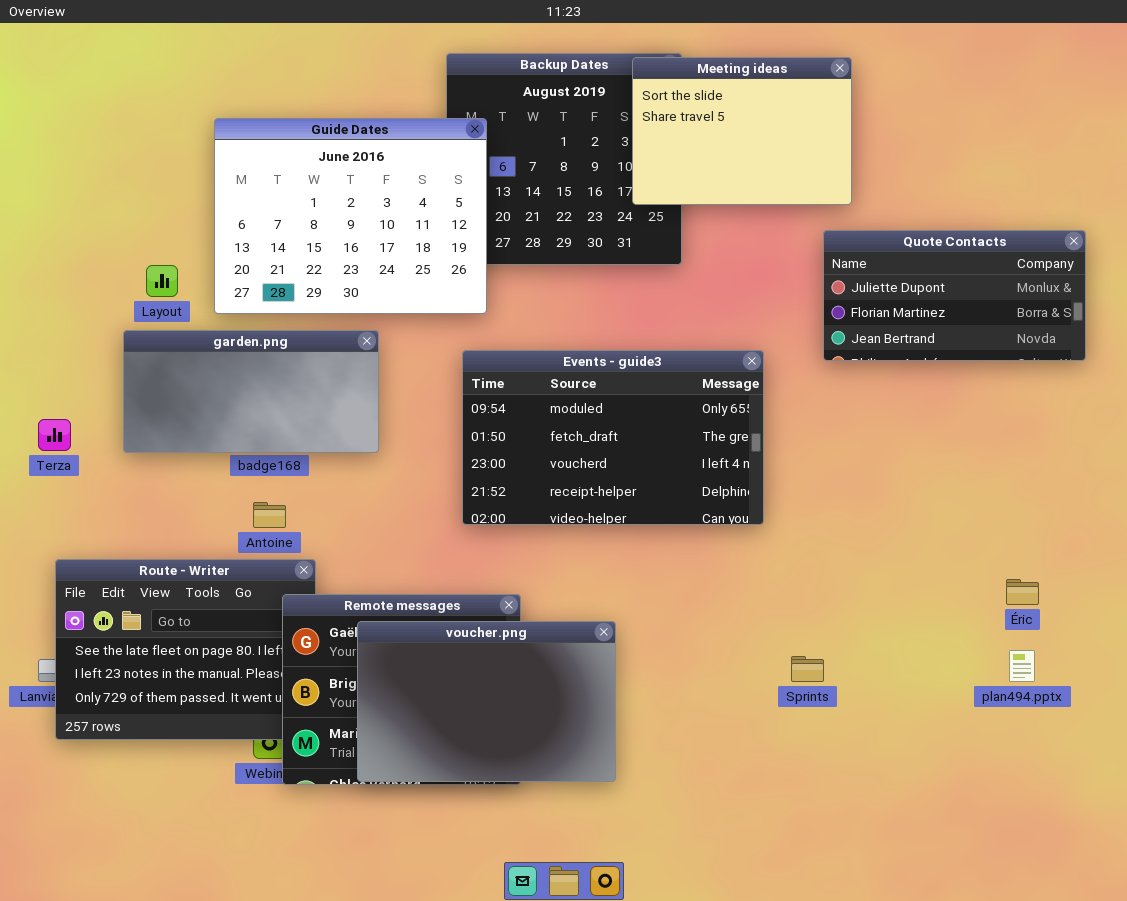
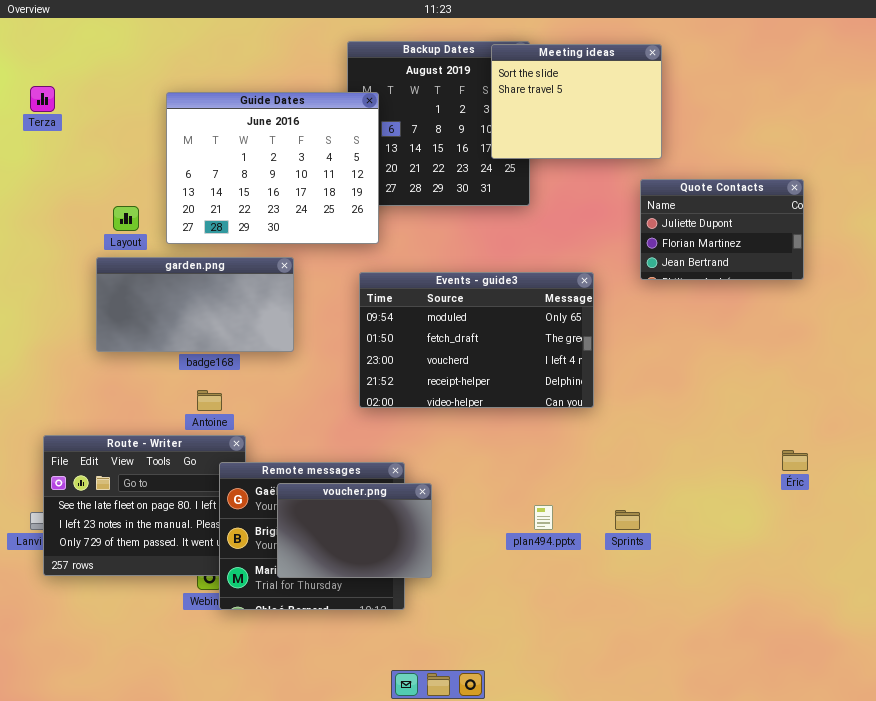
Quote Contacts: [823,230,1086,361] -> [640,179,804,280], resized
Terza: [38,419,71,451] -> [30,86,55,112], moved
voucher.png: [357,621,616,782] -> [277,483,432,578], resized
plan494.pptx: [1009,650,1035,682] -> [534,505,553,530], moved

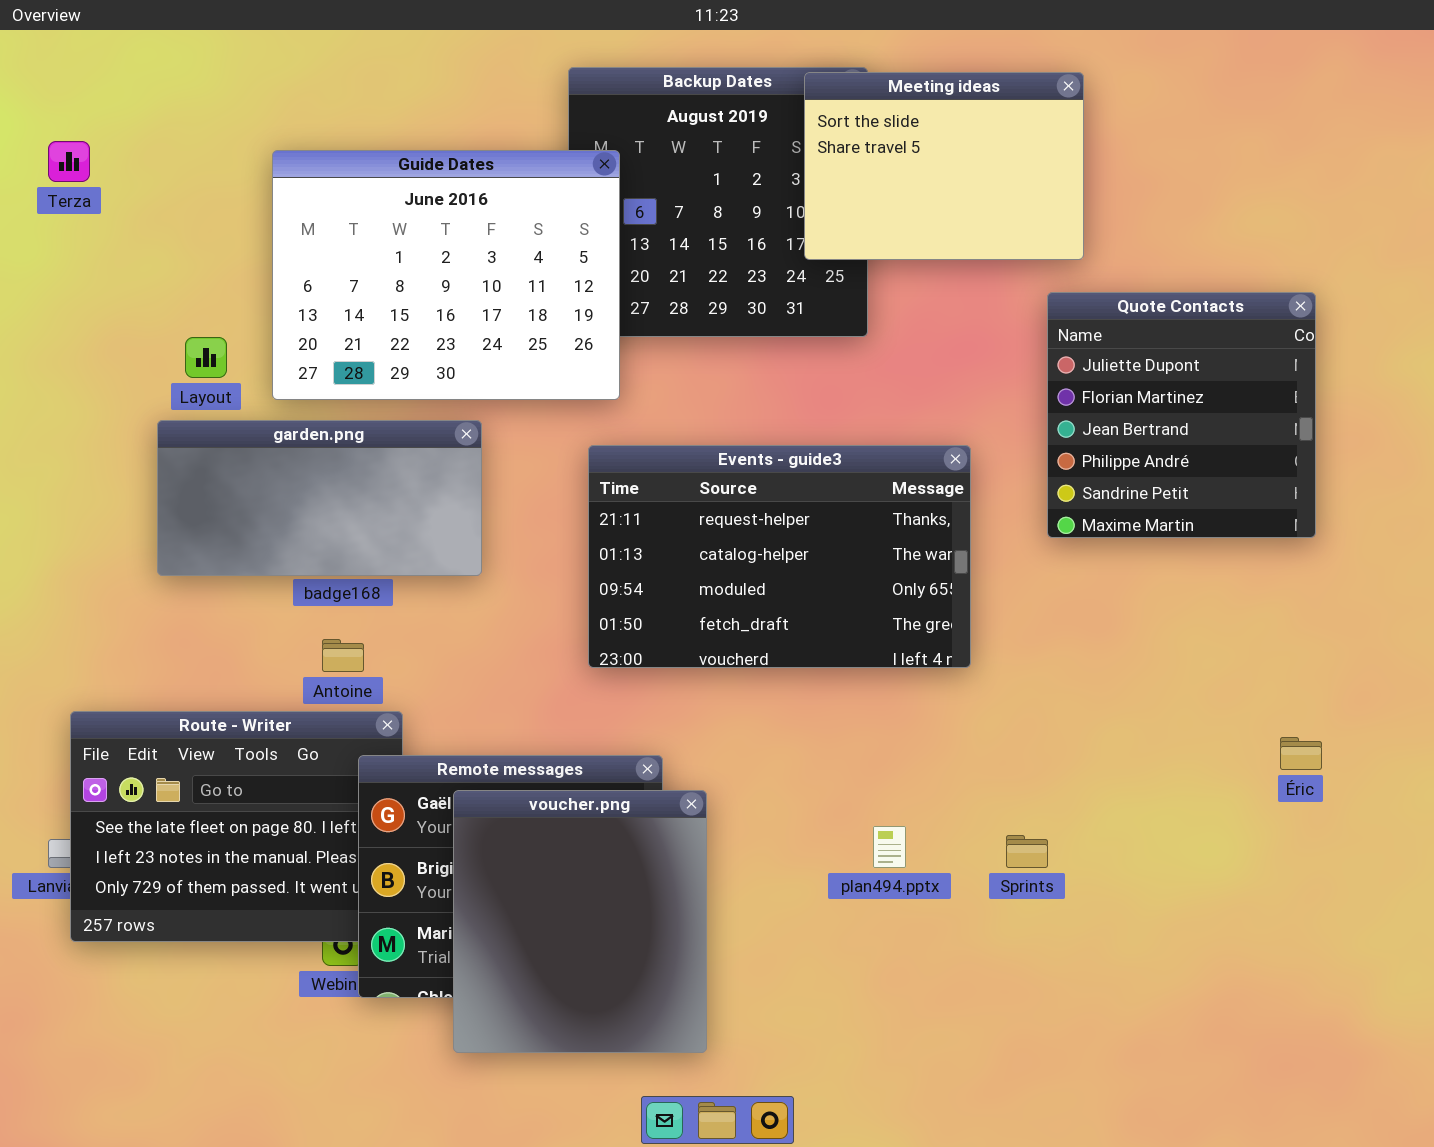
Quote Contacts: [640,179,804,280] -> [1047,292,1316,538], resized
Events - guide3: [359,272,594,408] -> [588,445,971,668], scrolled up 2 rows
voucher.png: [277,483,432,578] -> [453,790,707,1053], resized

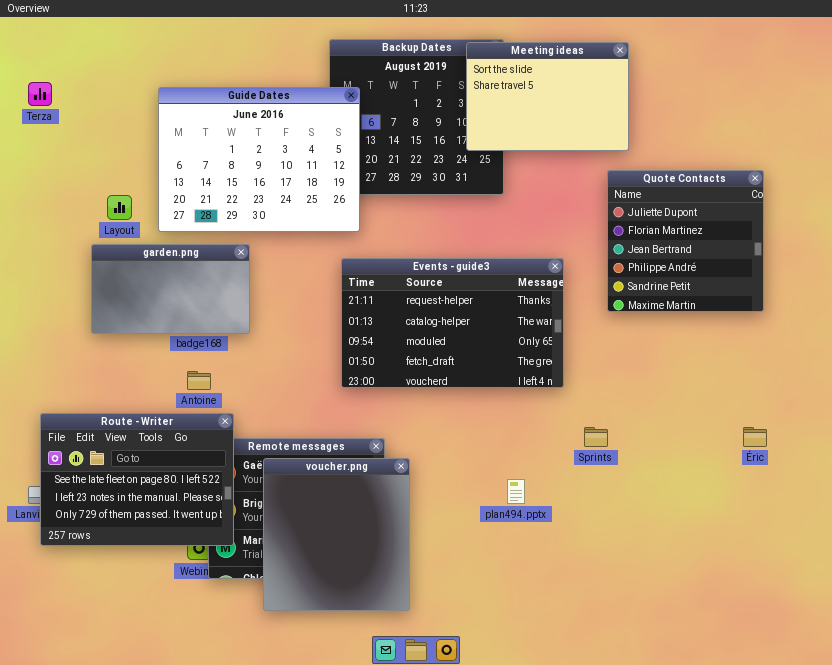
garden.png: [157,420,482,576] -> [91,244,250,334], resized
Route - Writer: [70,711,403,942] -> [40,413,234,546], raised
Sprints: [1006,835,1048,868] -> [584,427,608,447], moved

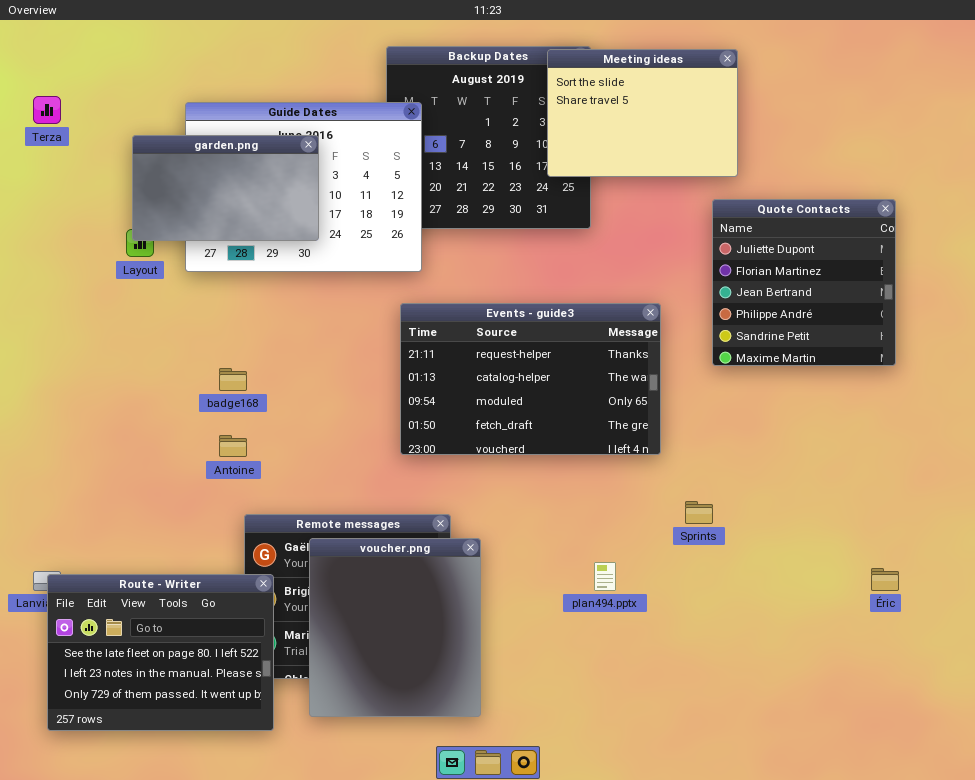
garden.png: [91,244,250,334] -> [132,135,319,241], moved
Route - Writer: [40,413,234,546] -> [47,574,274,731], moved
Éric: [743,427,767,447] -> [871,568,899,591], moved

